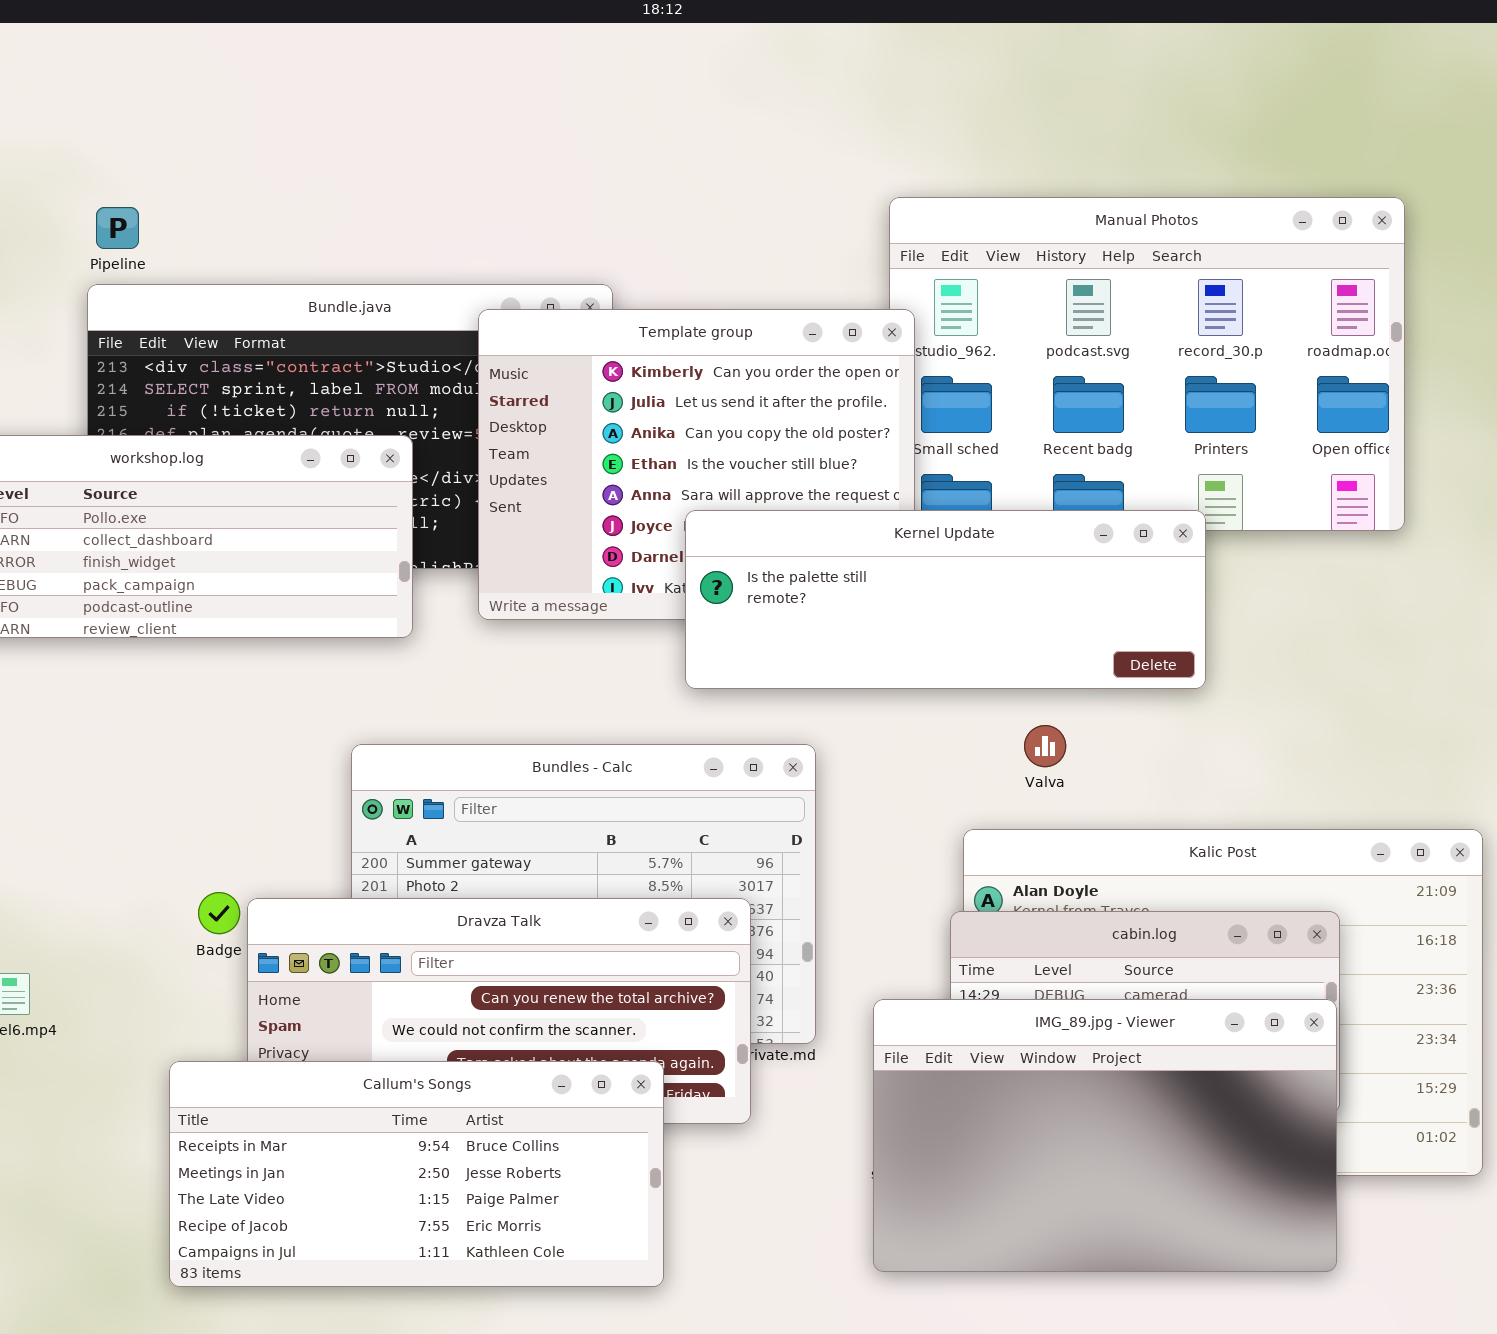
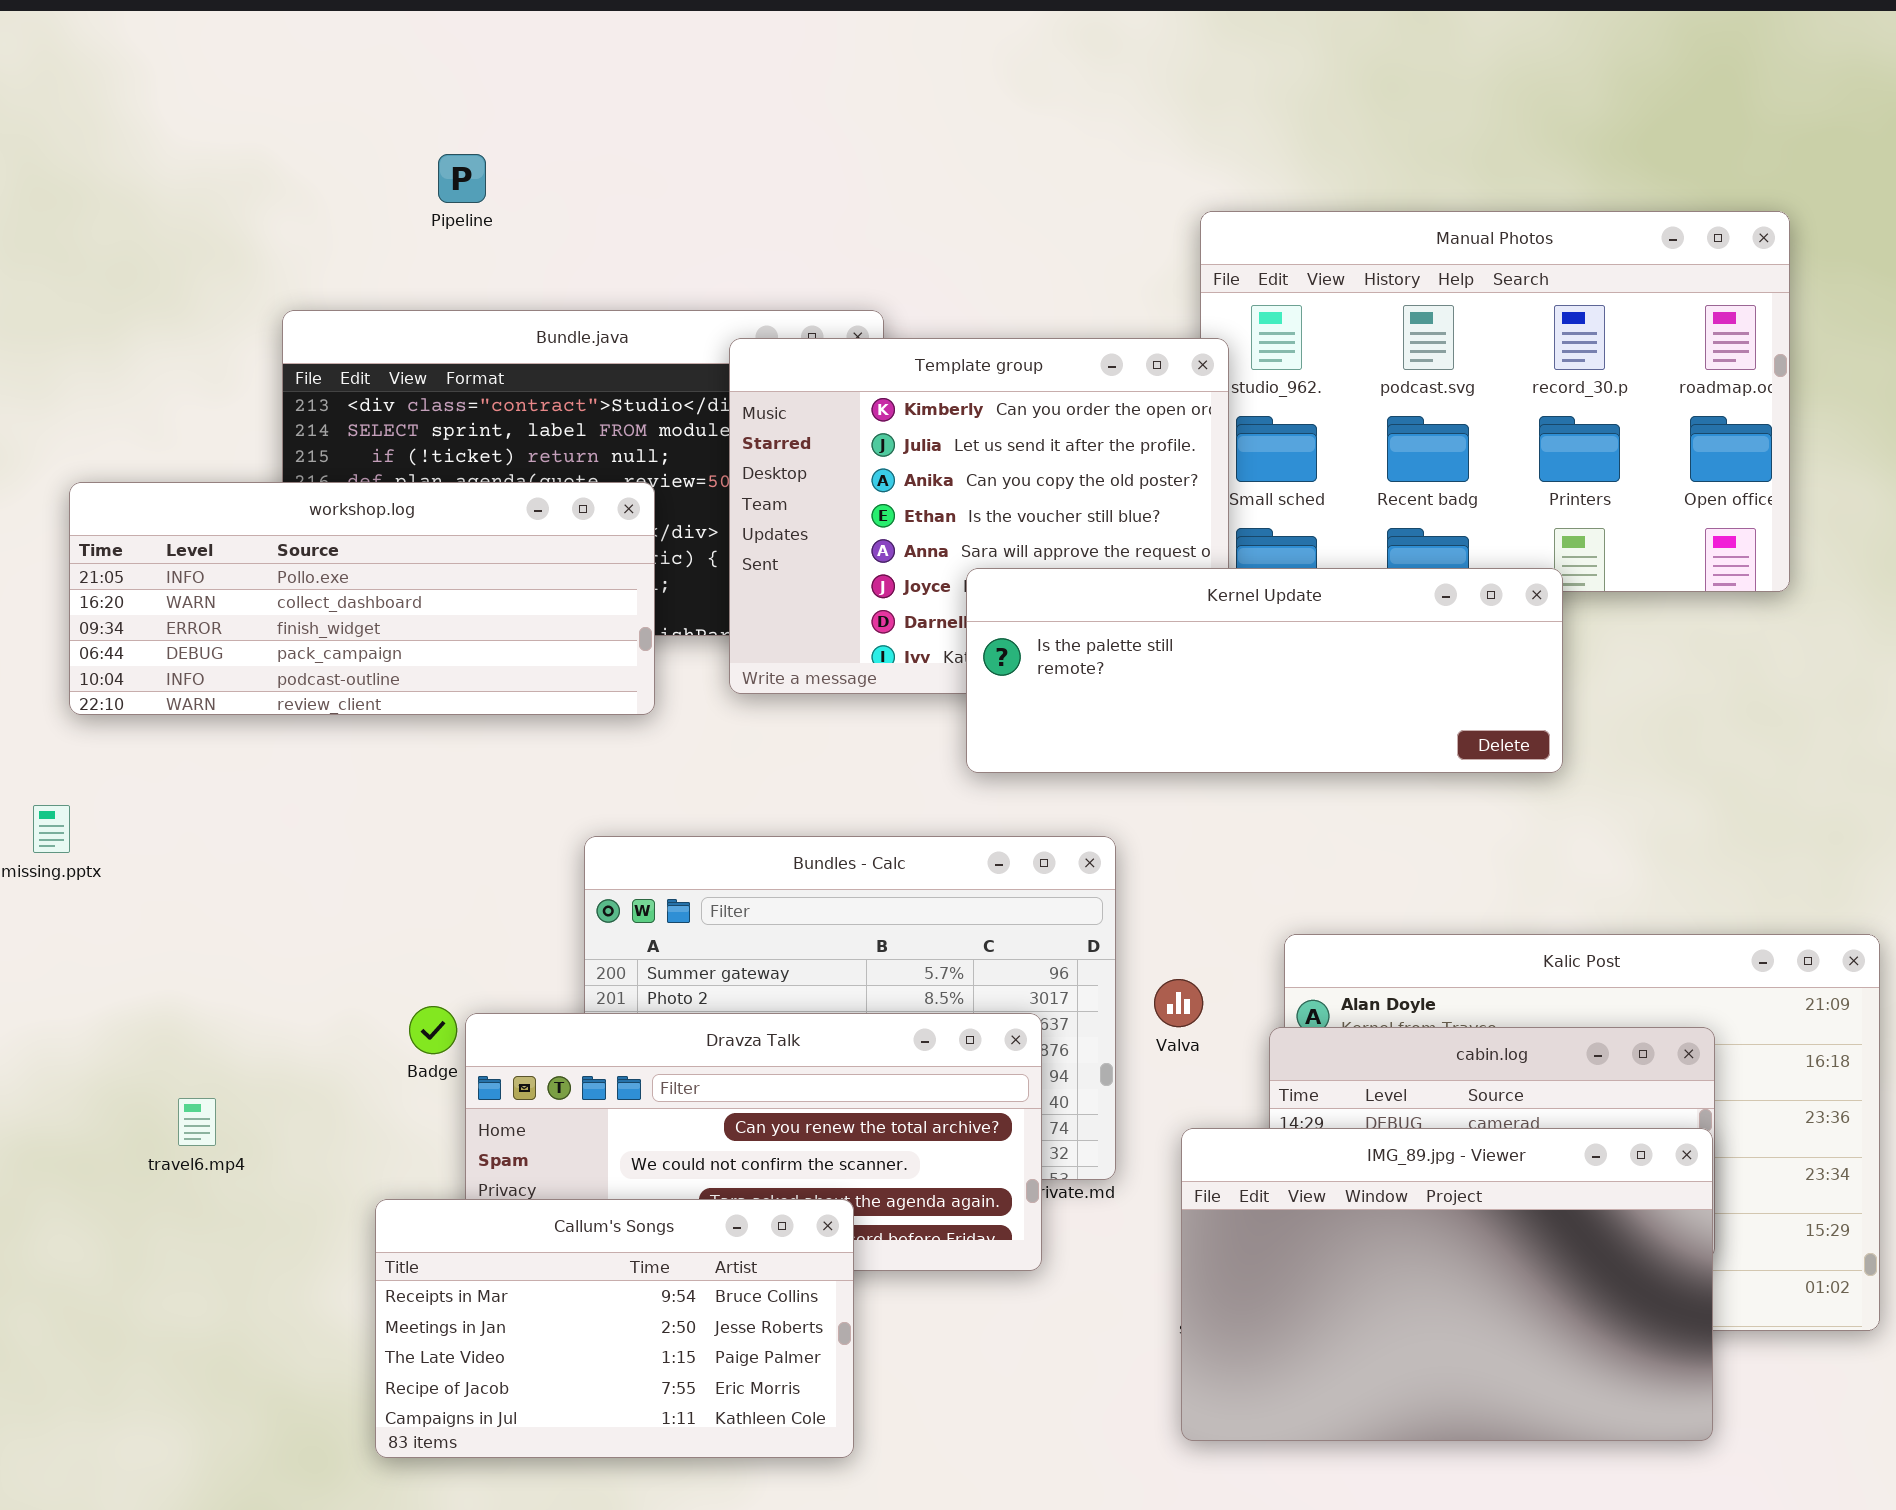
Pipeline: [96,207,139,249] -> [438,154,486,203], moved
Valva: [1024,725,1066,767] -> [1154,979,1203,1027], moved
Callum's Songs: [169,1061,664,1287] -> [375,1199,854,1458], resized

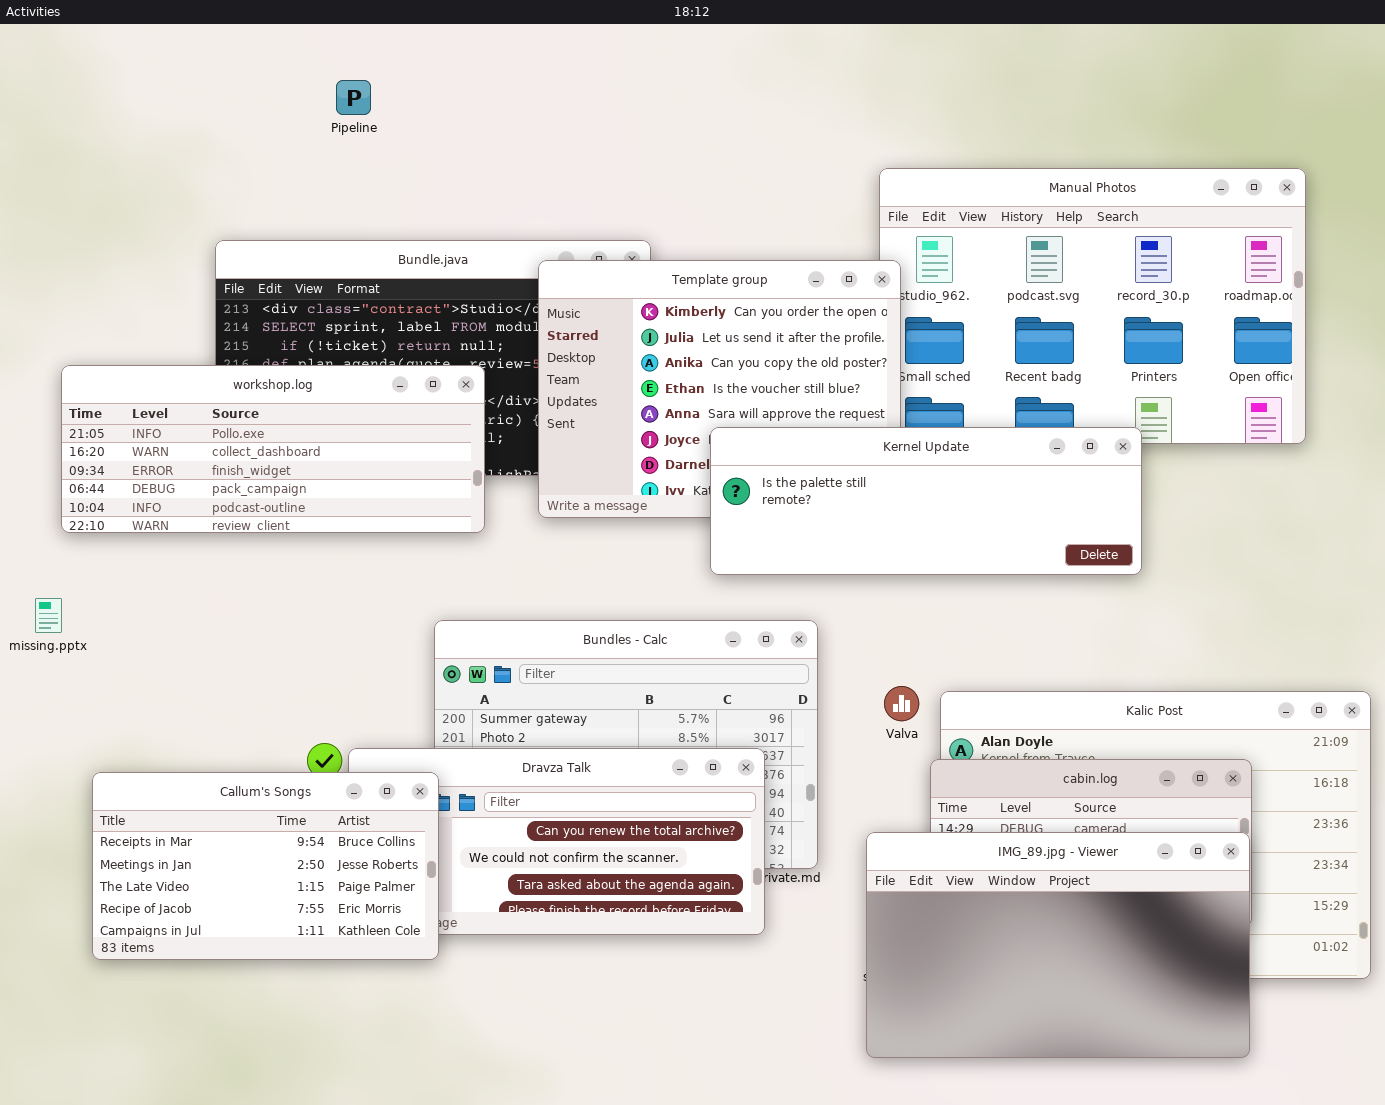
Pipeline: [438,154,486,203] -> [336,80,371,115], moved
Valva: [1154,979,1203,1027] -> [884,686,919,721], moved
Callum's Songs: [375,1199,854,1458] -> [92,772,439,960], moved

